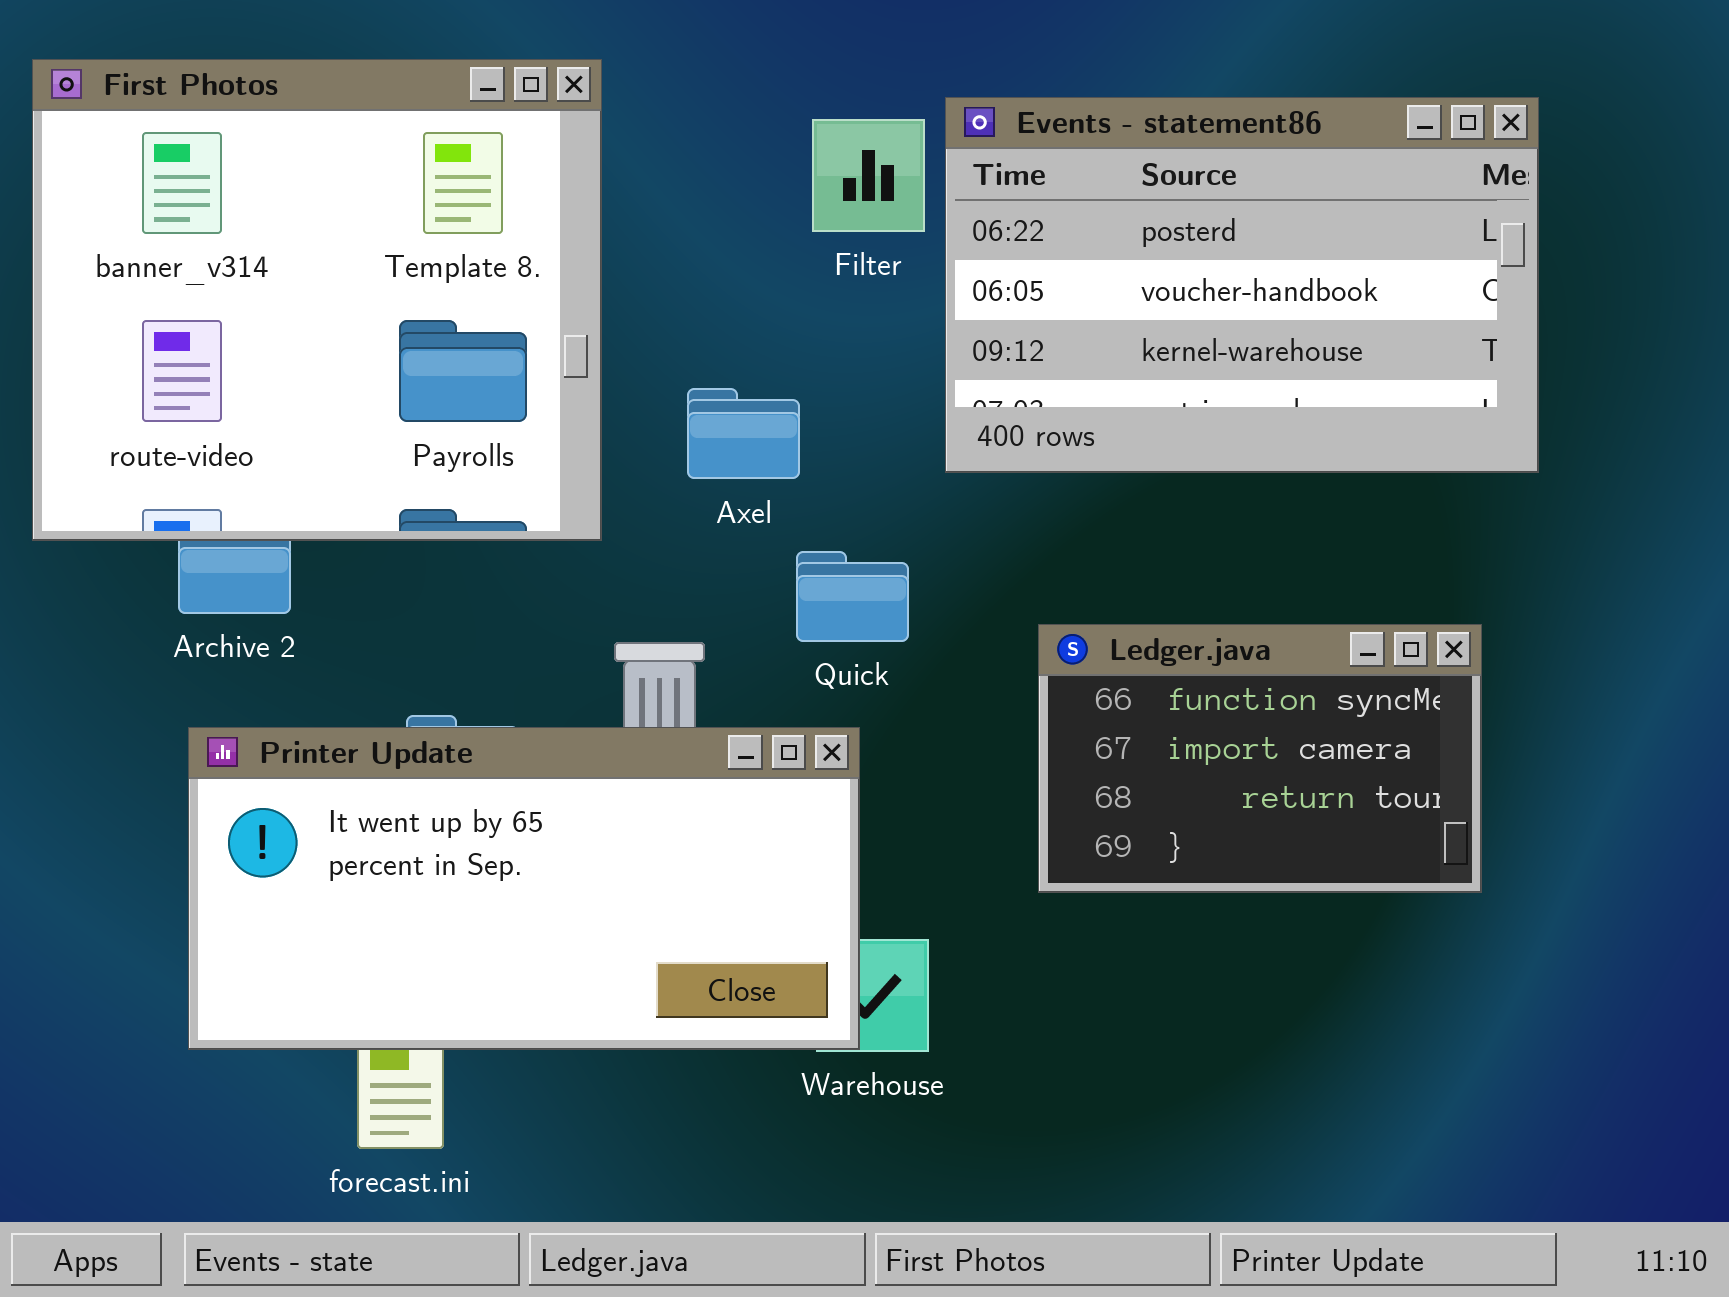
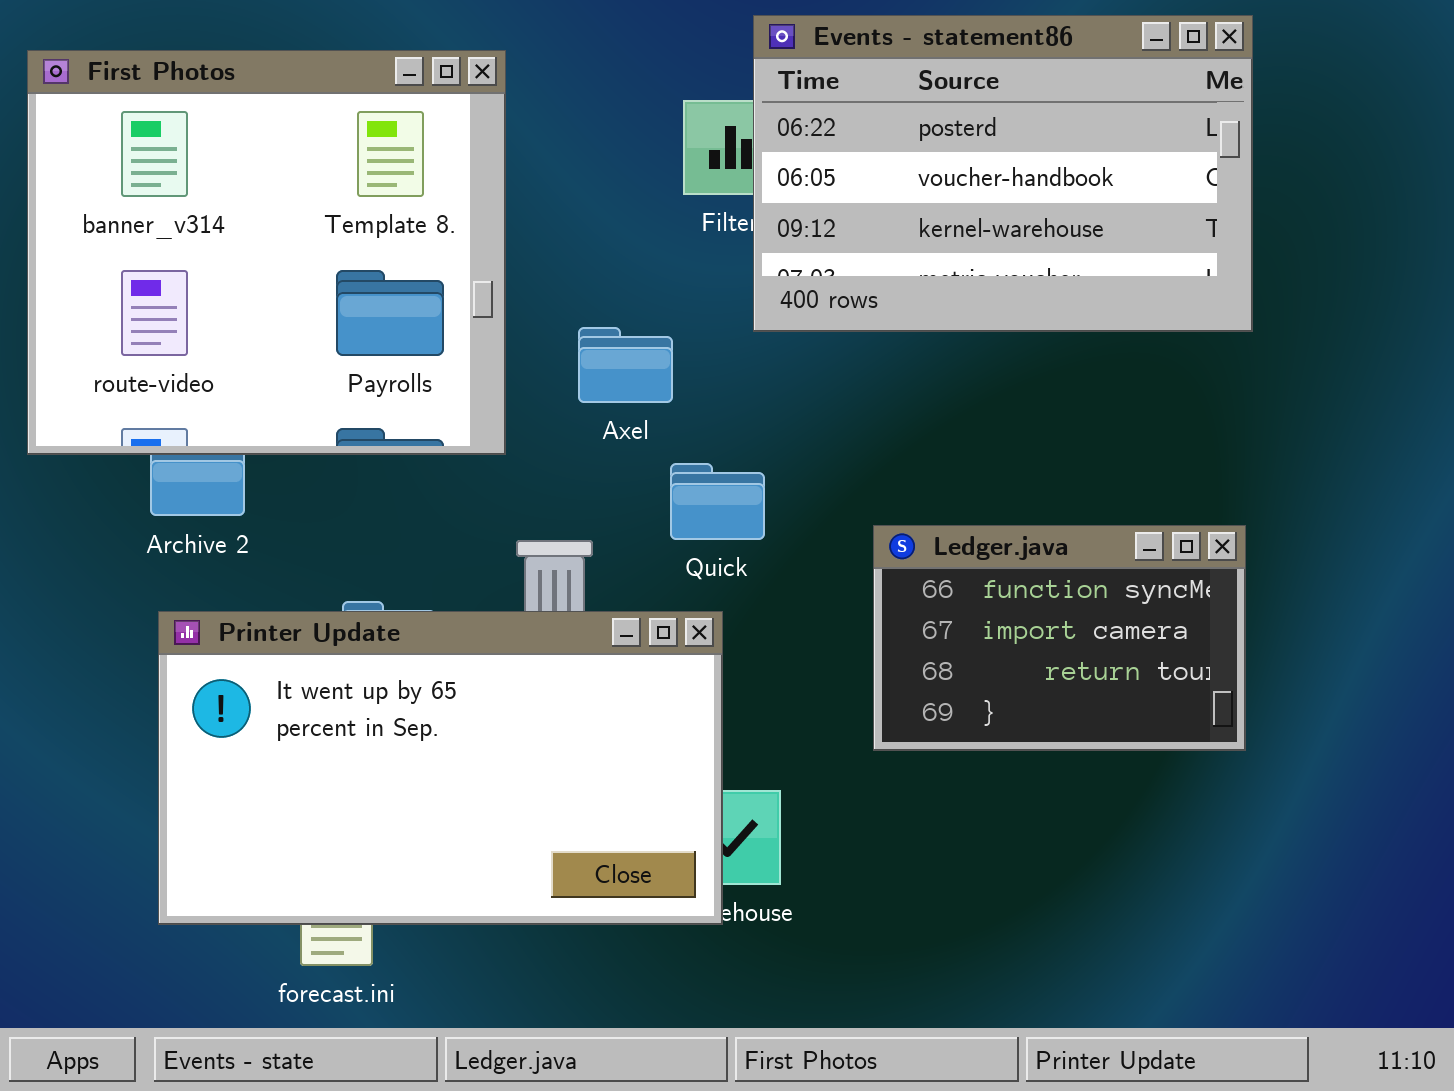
Events - statement86: [945,97,1539,473] -> [753,15,1253,332], moved
Printer Update: [188,727,860,1050] -> [158,611,723,925], resized

